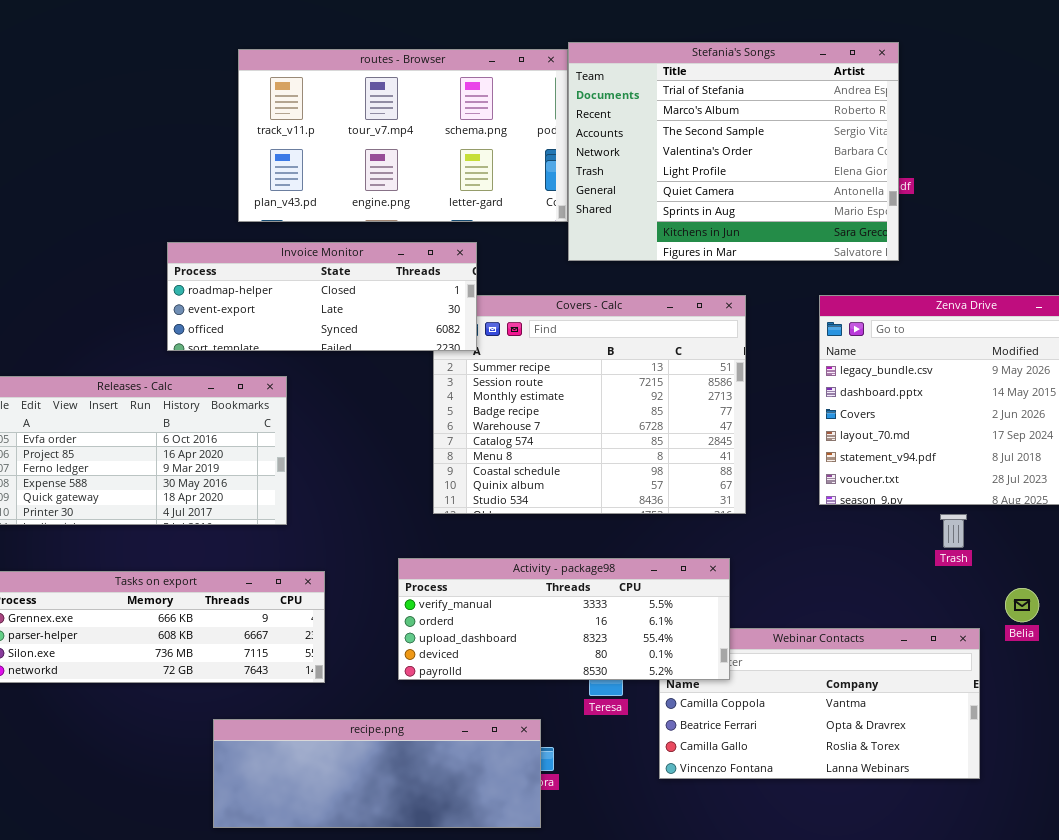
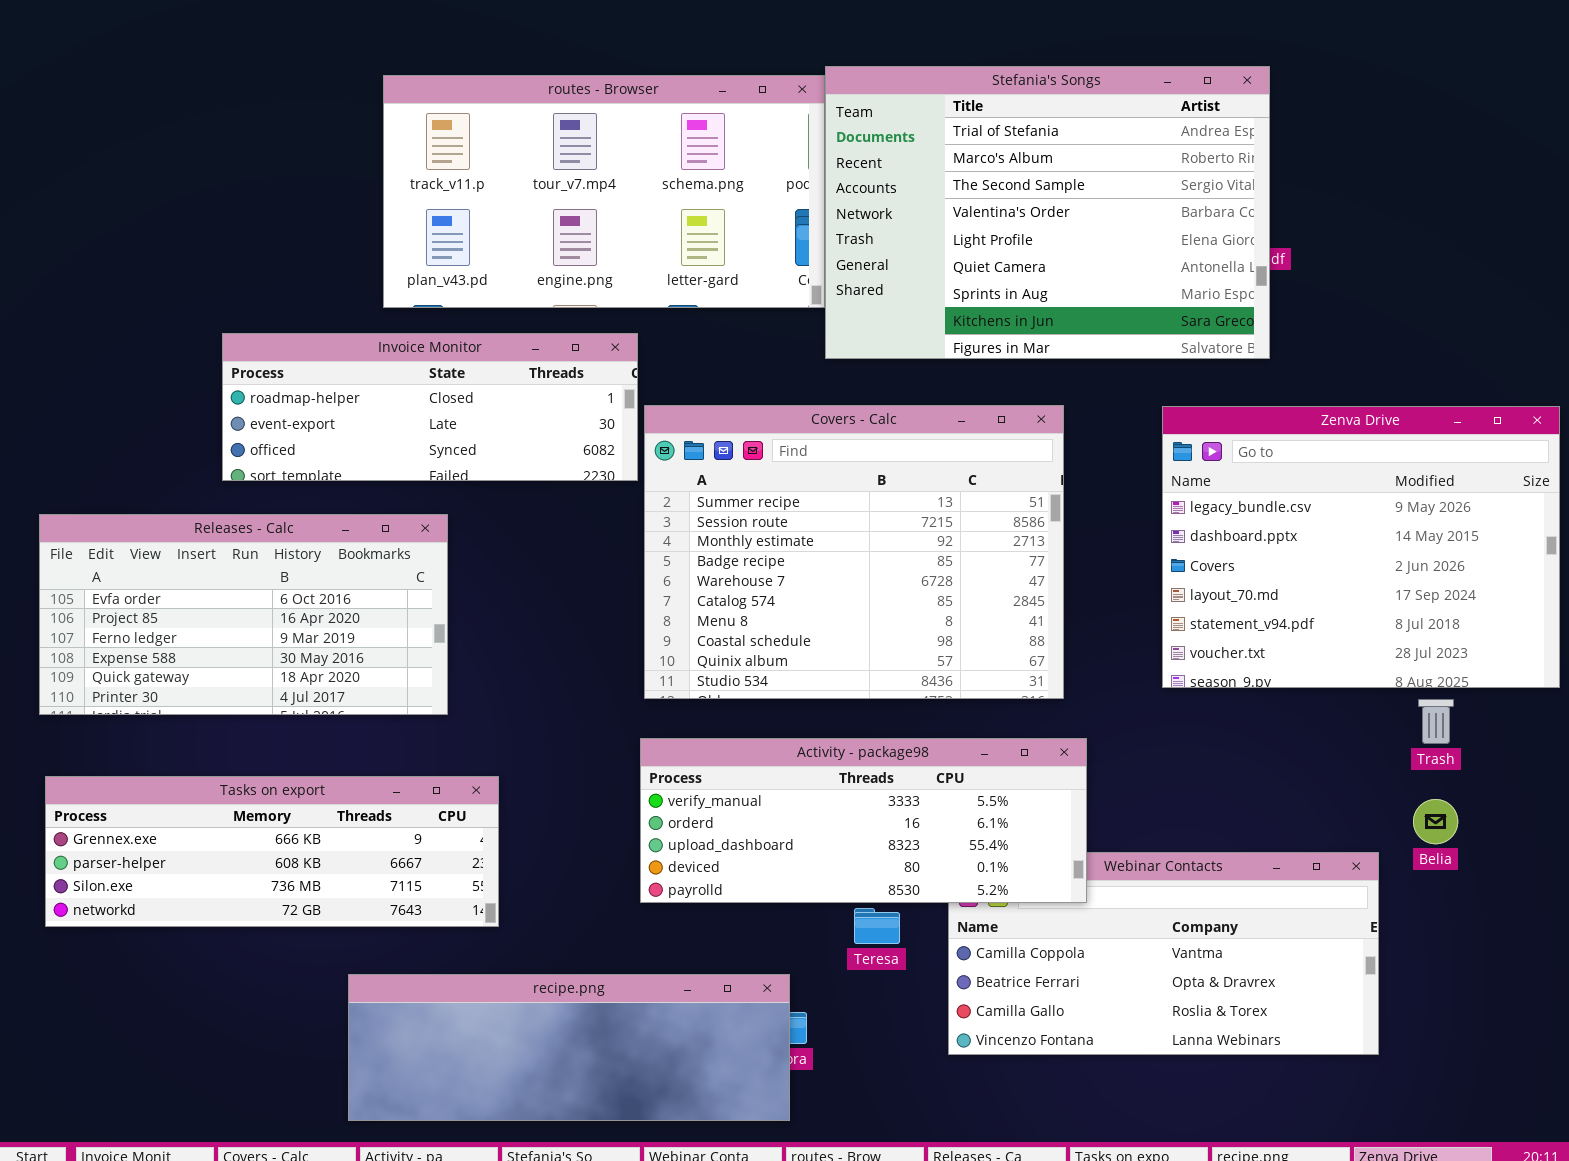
Invoice Monitor: [167,242,477,351] -> [222,333,638,481], moved
Trash: [940,514,967,548] -> [1418,699,1454,744], moved
Activity - package98: [398,558,730,680] -> [640,738,1087,903], moved

